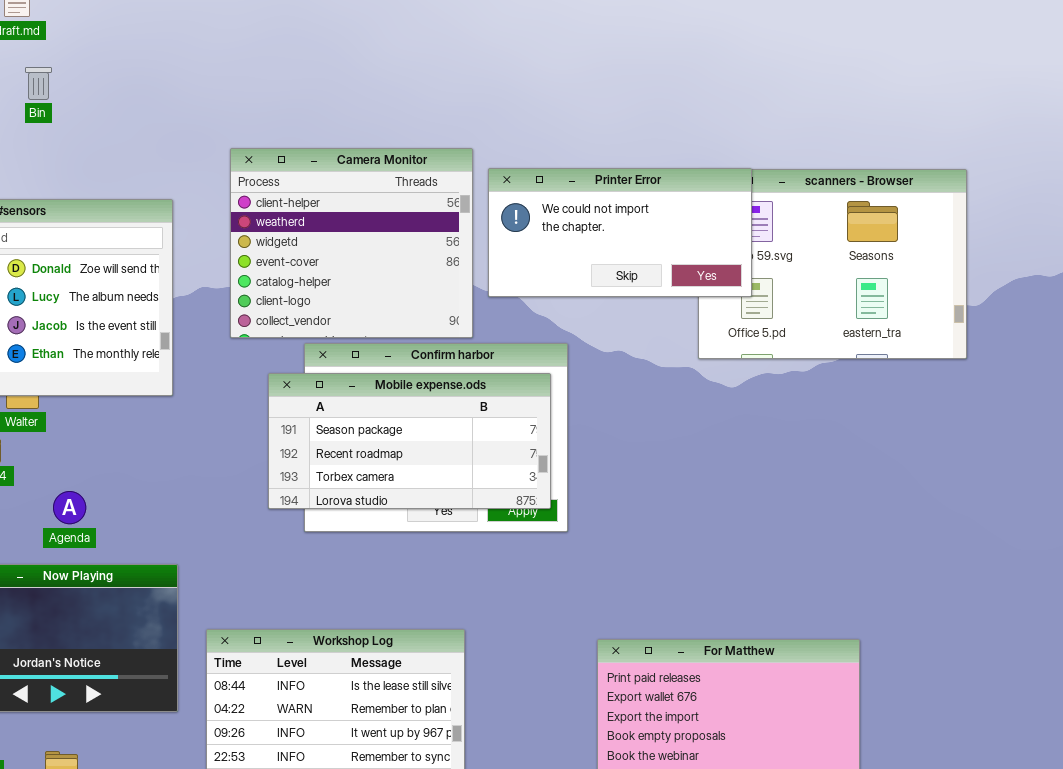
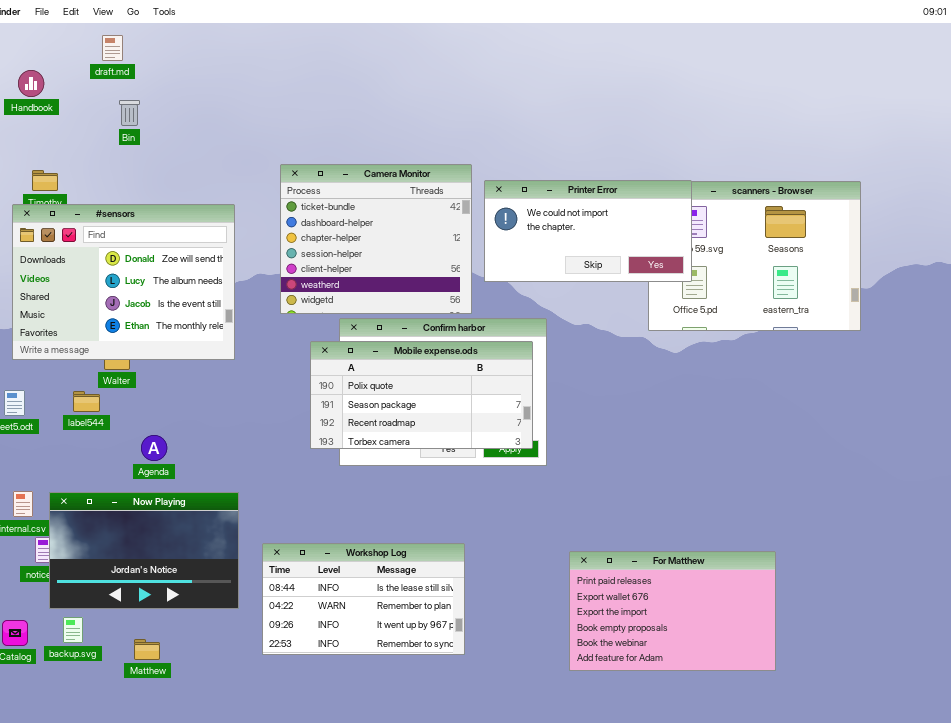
Camera Monitor: [230,148,473,338] -> [280,164,472,314], scrolled up 4 rows
Mobile expense.ods: [268,373,551,509] -> [310,341,533,449], scrolled up 1 row

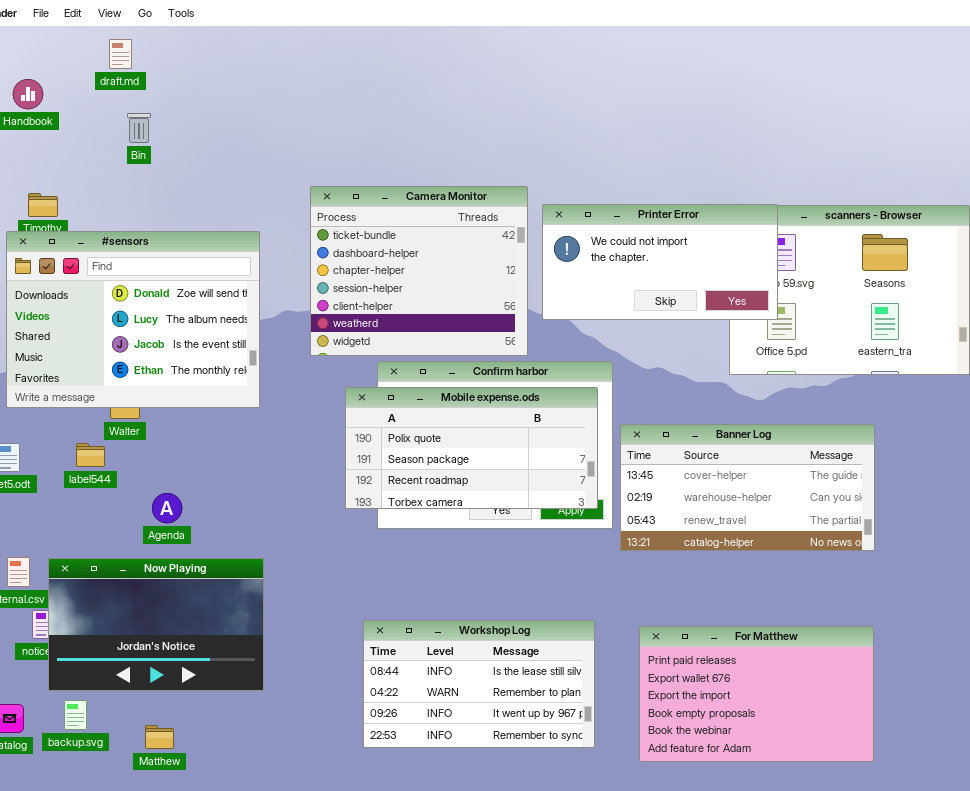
Banner Log: none -> [620,424,875,551], opened
Workshop Log: [262,543,465,655] -> [363,620,595,748], moved

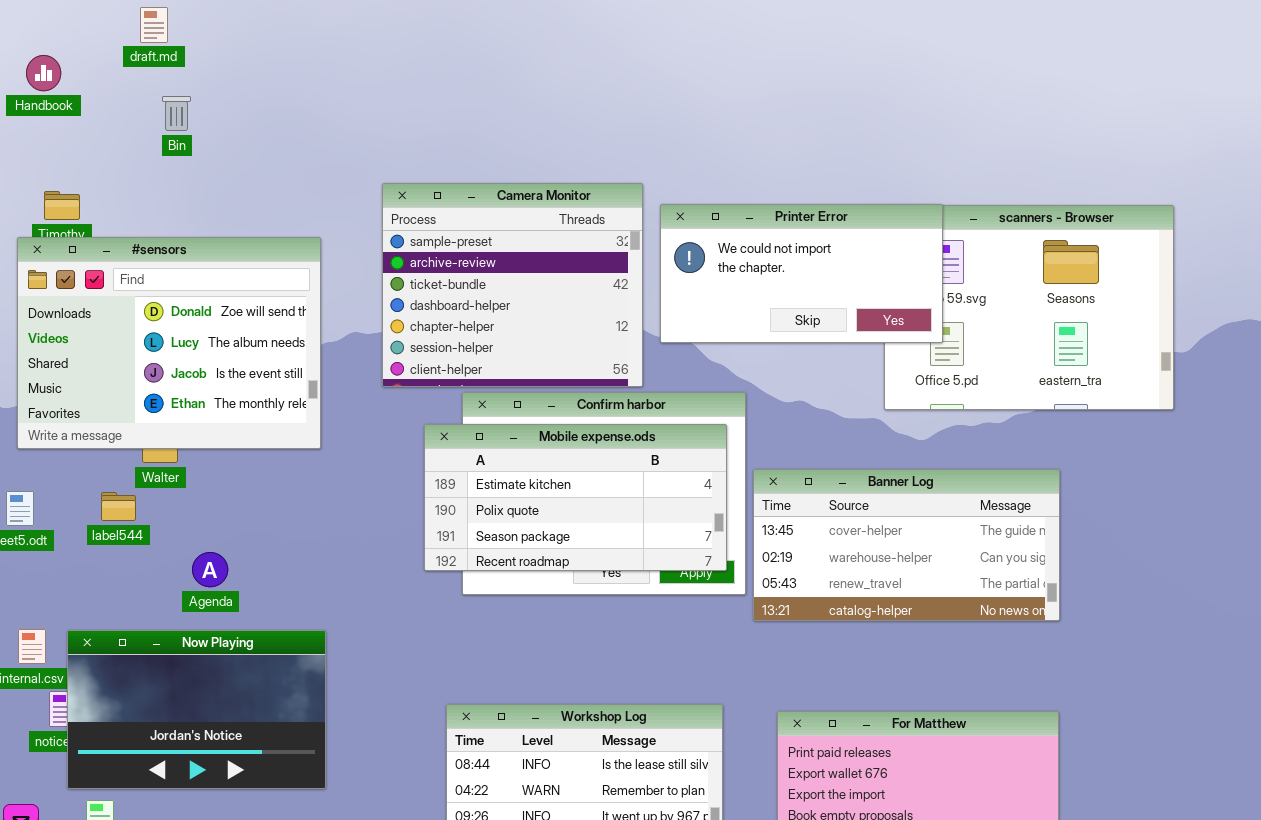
Camera Monitor: [310,186,528,356] -> [382,183,643,387], scrolled up 2 rows
Mobile expense.ods: [345,387,598,509] -> [424,424,727,571], scrolled up 1 row

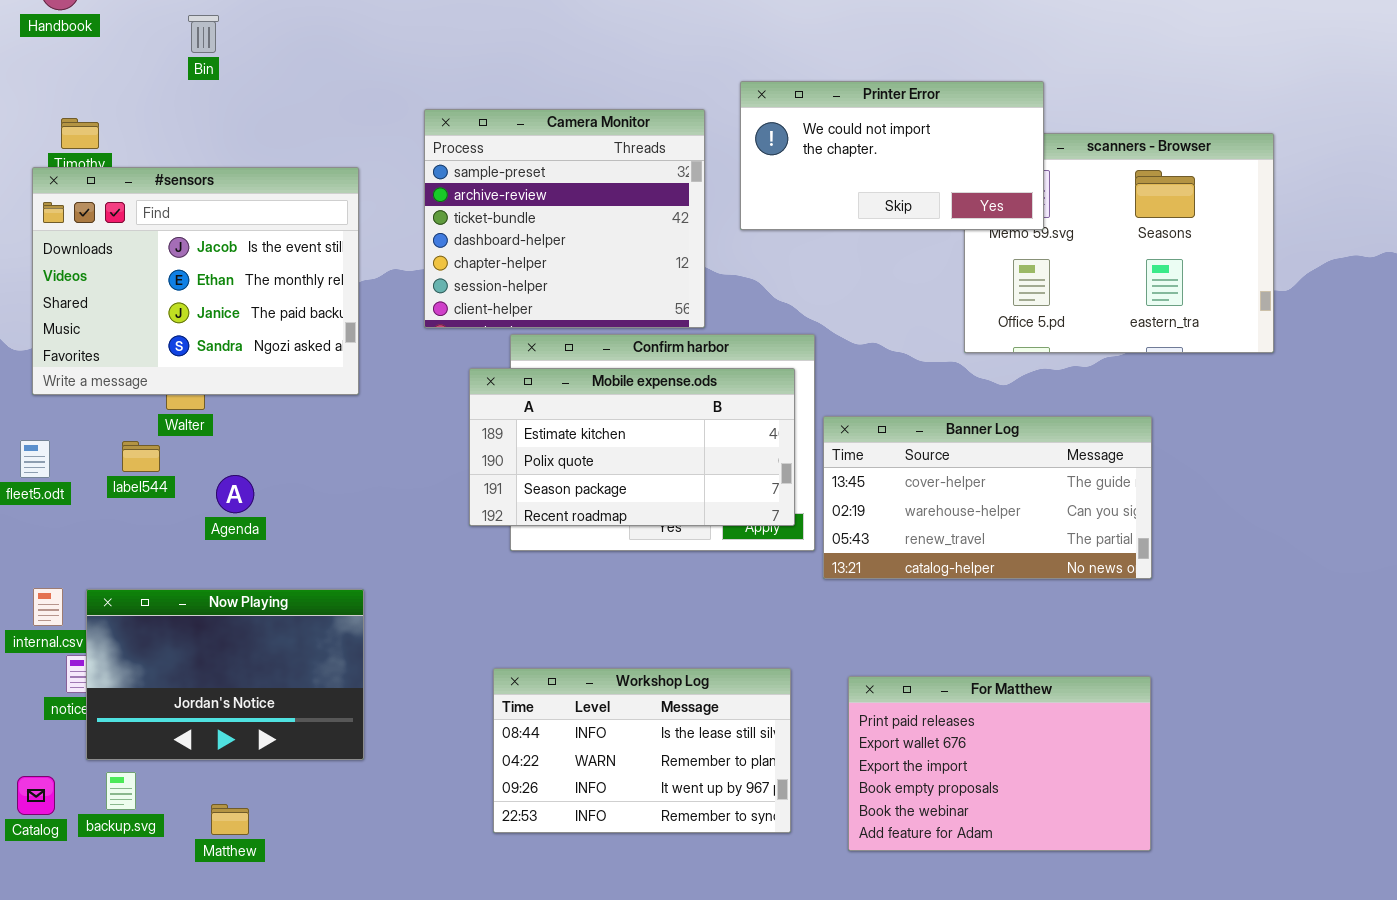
Printer Error: [660,204,943,343] -> [740,81,1044,230], moved
#sensors: [17,237,321,449] -> [32,167,359,395], scrolled down 2 rows
Agenda: [192,552,228,587] -> [216,475,254,513], moved

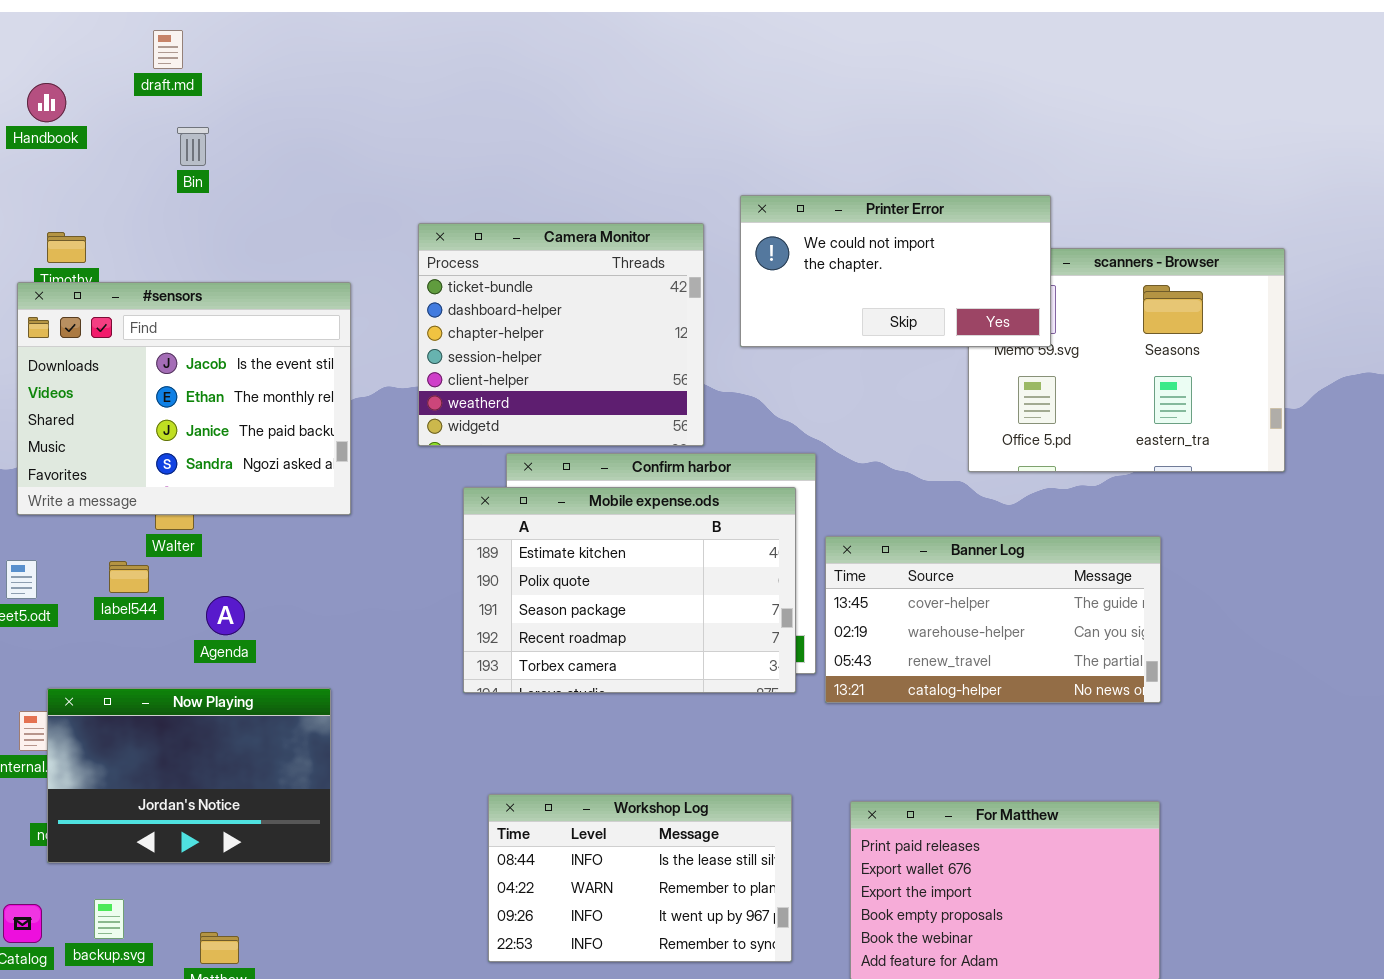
Camera Monitor: [424,109,705,328] -> [418,223,704,446], scrolled down 2 rows
Mobile expense.ods: [469,368,795,526] -> [463,487,796,693], resized
Now Playing: [86,589,364,760] -> [47,688,331,863], moved

